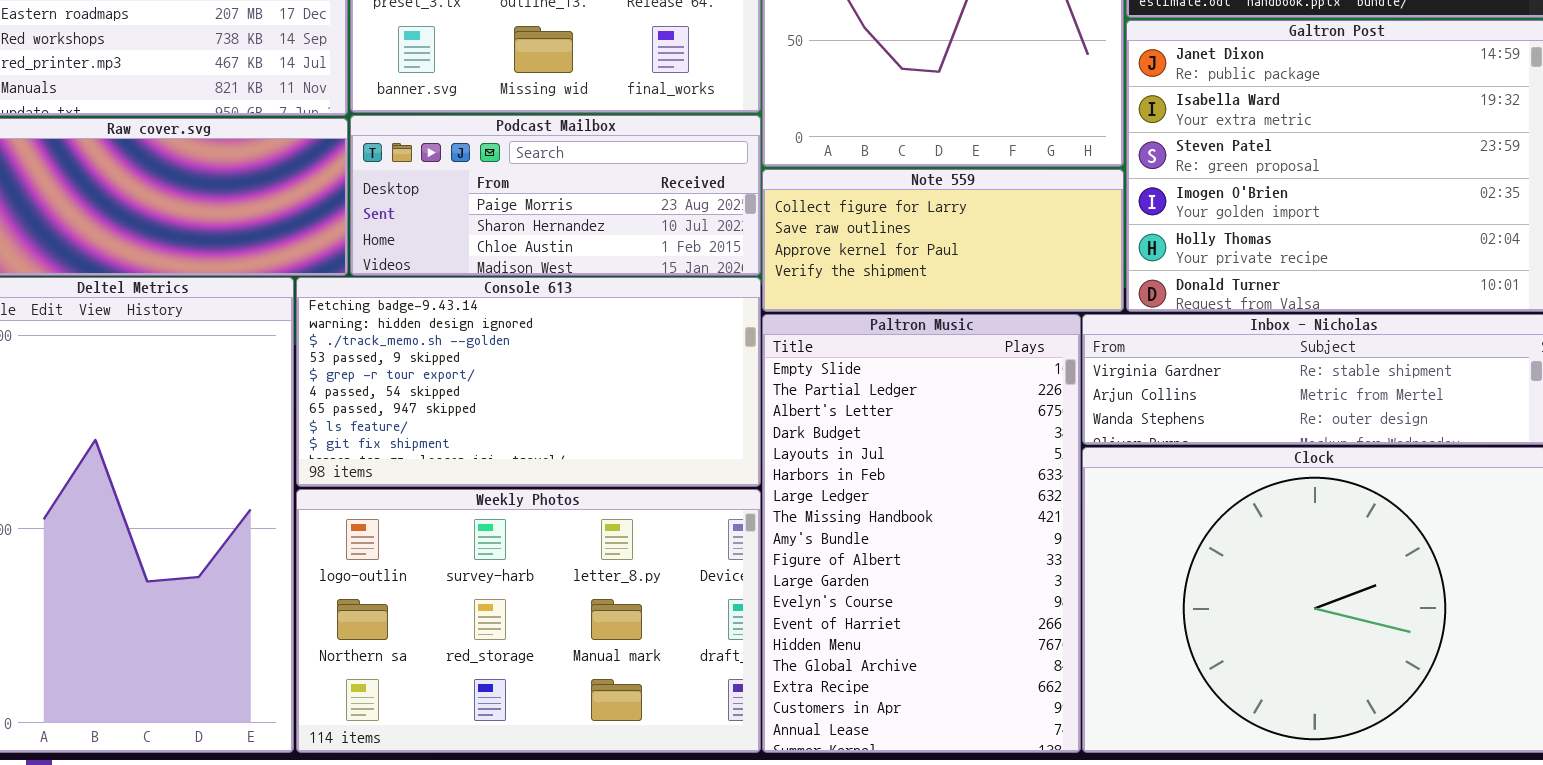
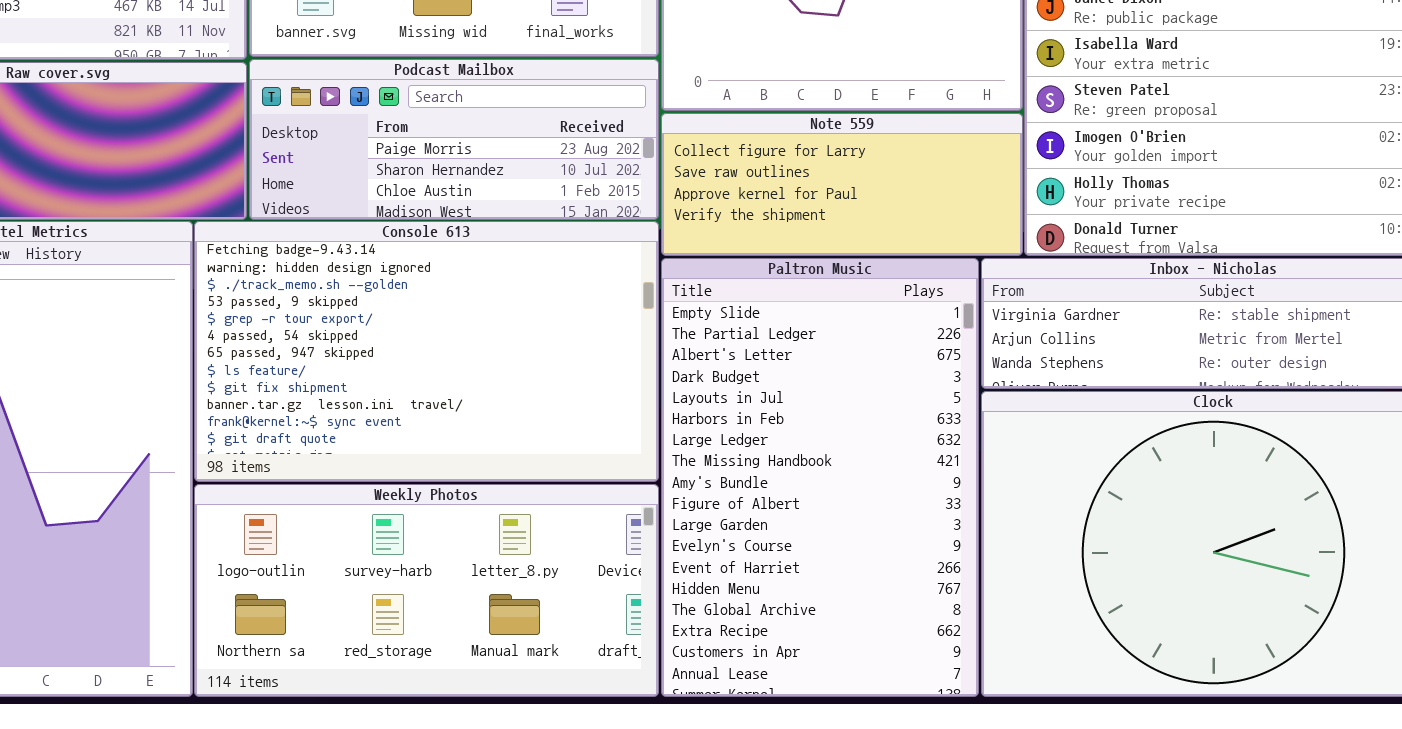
Console 613: [296,277,761,487] -> [194,221,659,482], resized
Weekly Photos: [296,489,761,753] -> [194,484,659,697], resized

